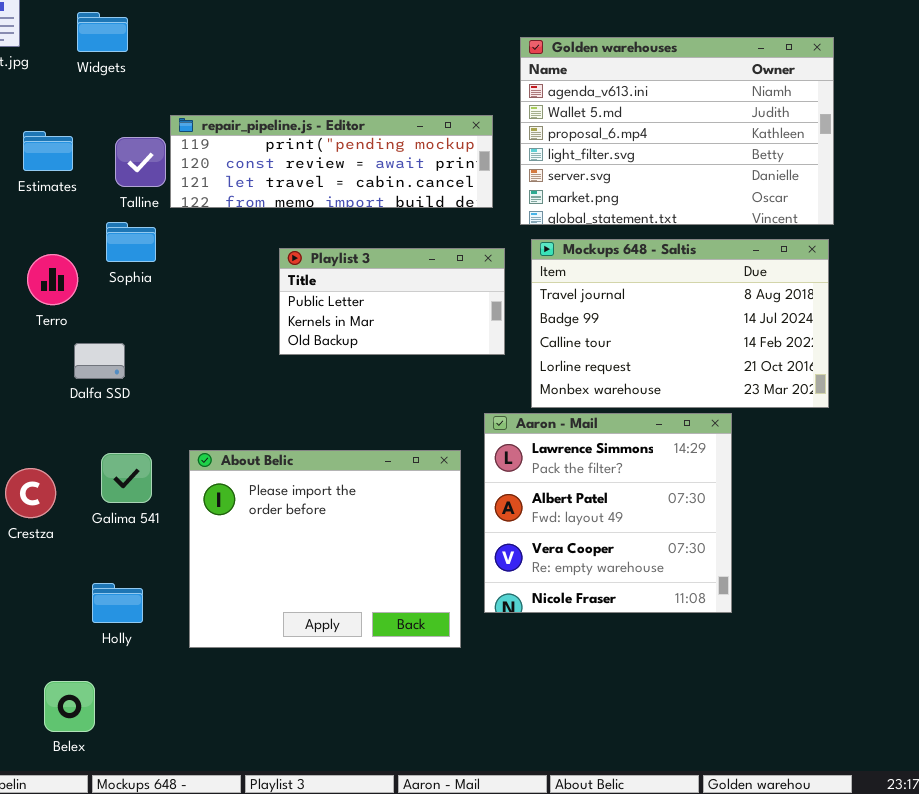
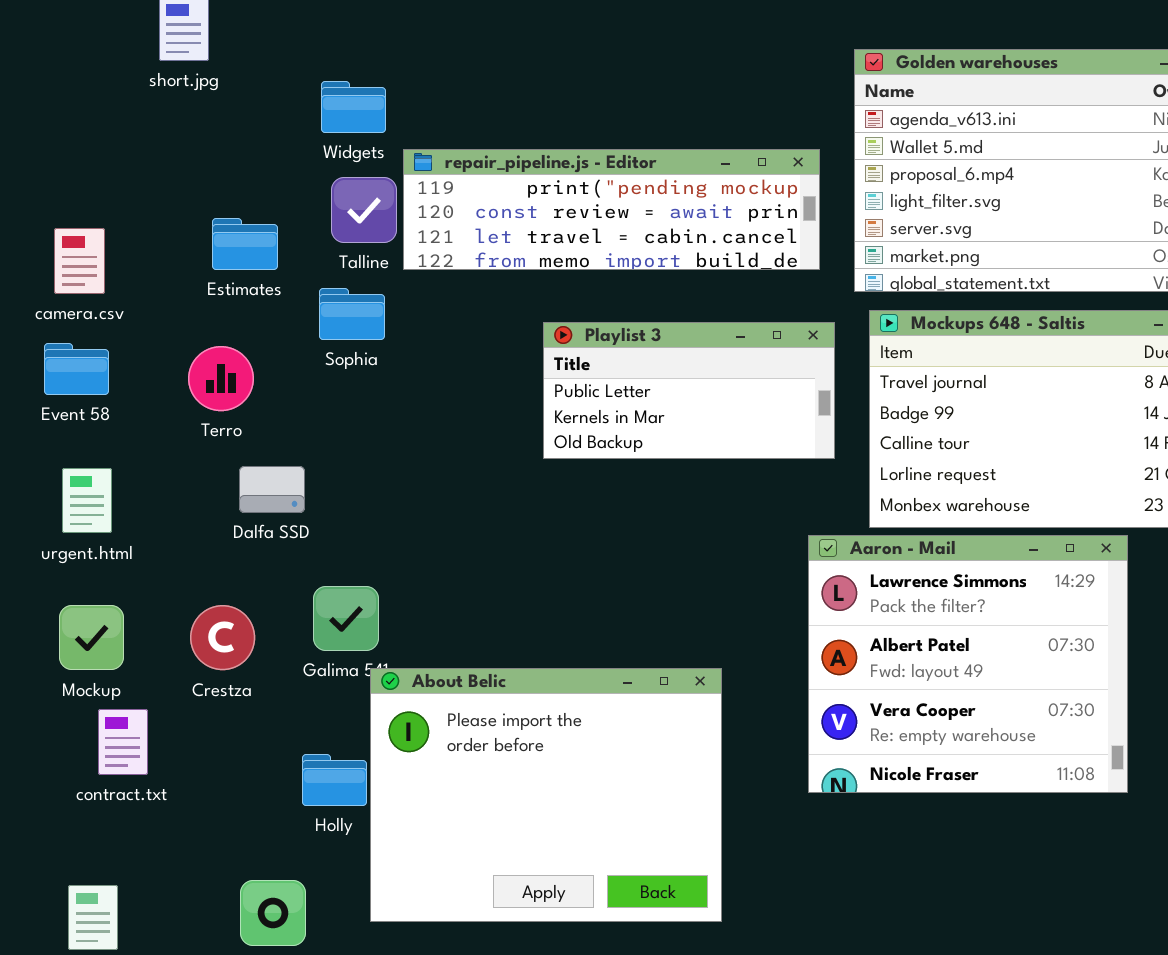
Widgets: [77,12,128,52] -> [321,81,386,133], moved
Estimates: [23,131,73,171] -> [212,218,278,270], moved
Terro: [27,254,78,305] -> [188,346,254,411], moved
Dalfa SSD: [74,343,125,379] -> [239,466,305,513], moved
About Belic: [189,450,461,648] -> [370,668,722,922], moved

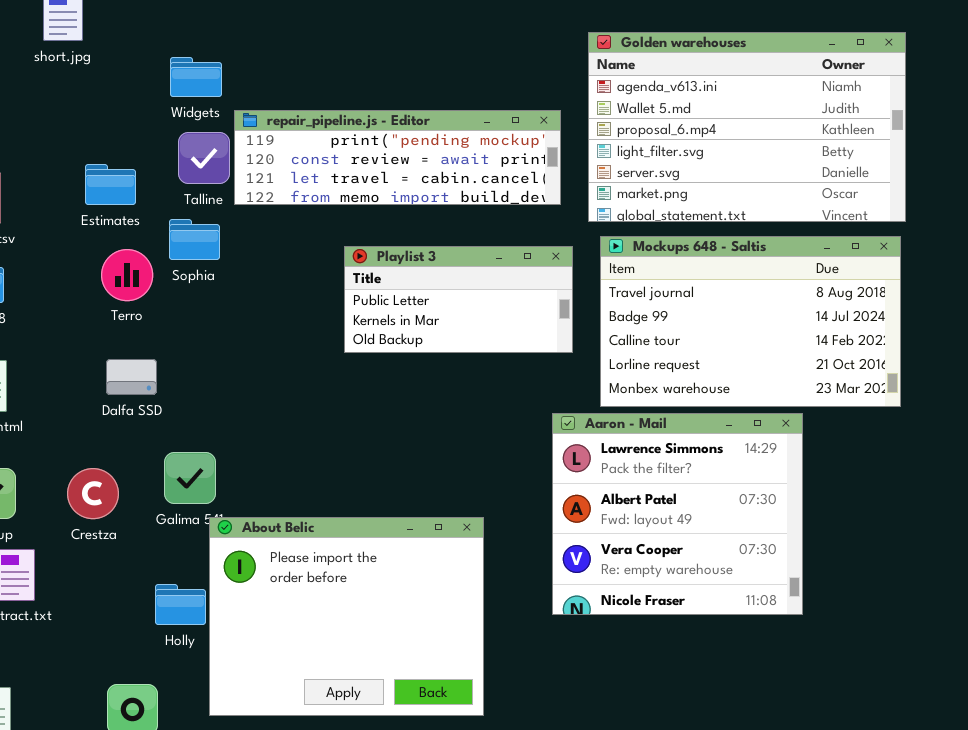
Terro: [188,346,254,411] -> [101,249,153,301], moved

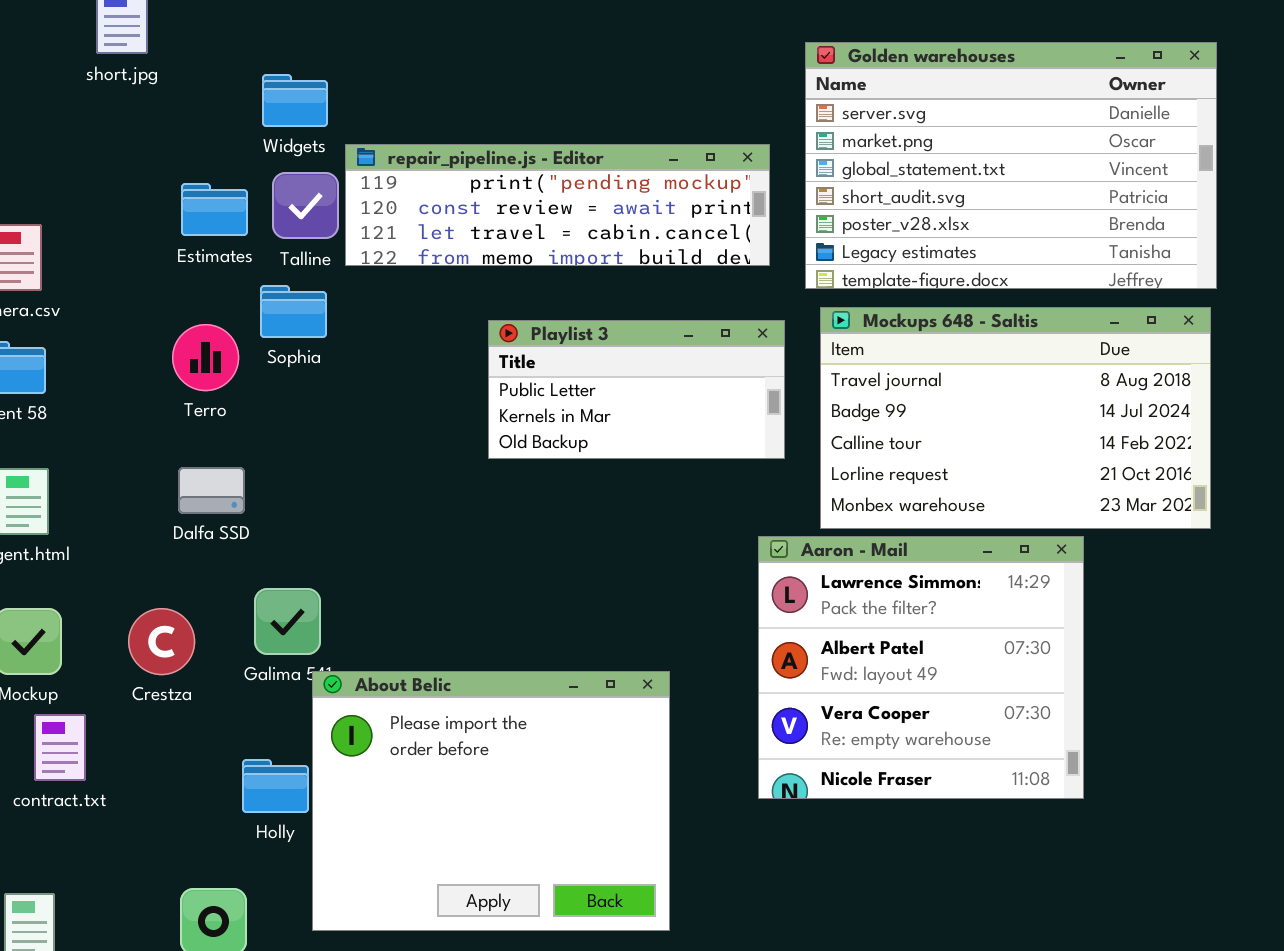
Golden warehouses: [588,32,906,222] -> [805,42,1217,289], scrolled down 4 rows
Estimates: [85,164,136,205] -> [181,183,248,236], moved

